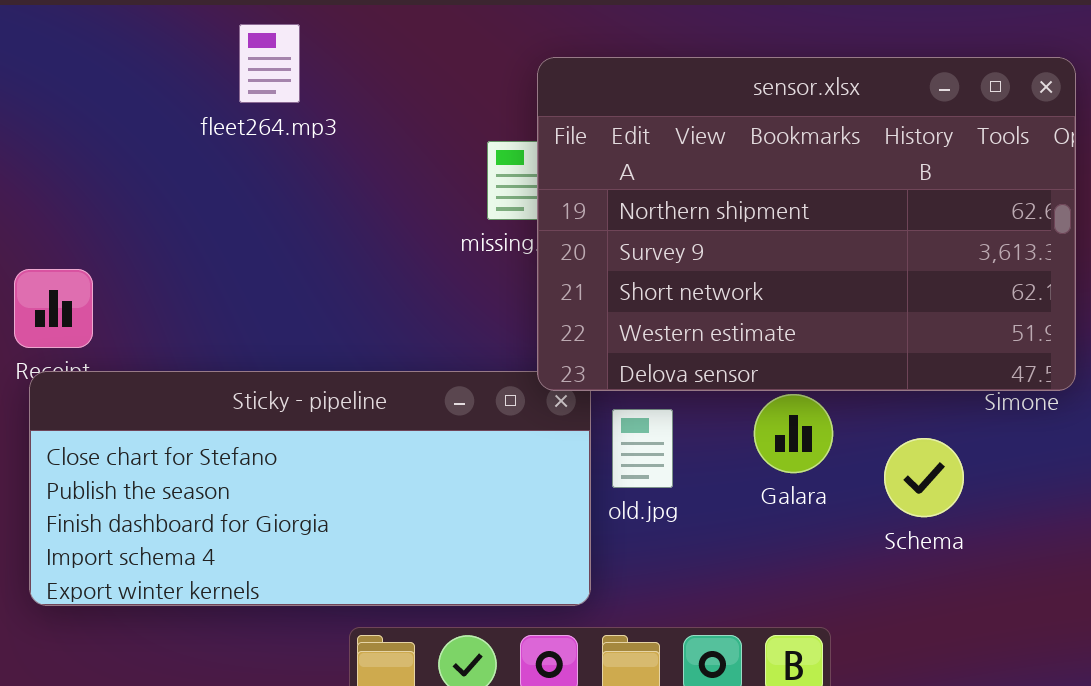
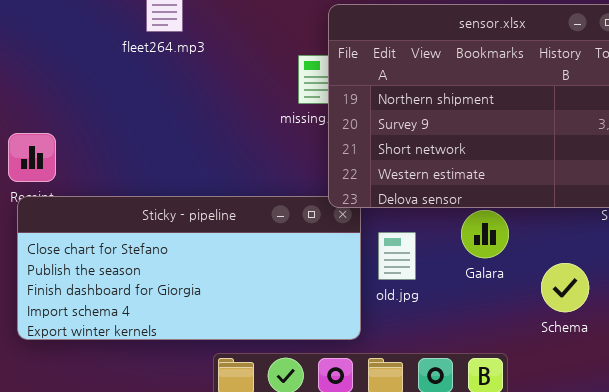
old.jpg: [612,409,673,488] -> [378,232,416,280], moved
Schema: [884,438,964,517] -> [541,263,589,312], moved

